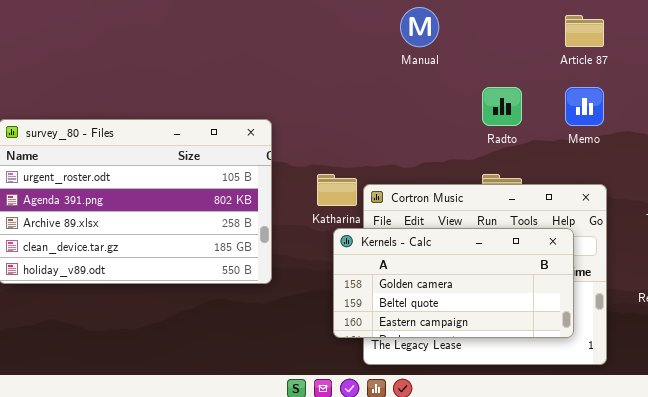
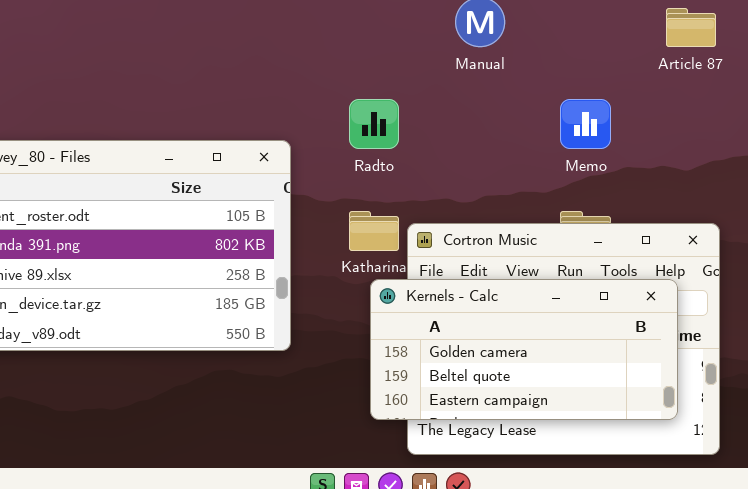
Radto: [482,87,522,126] -> [349,99,399,149], moved
Memo: [565,87,604,126] -> [560,99,611,149], moved

